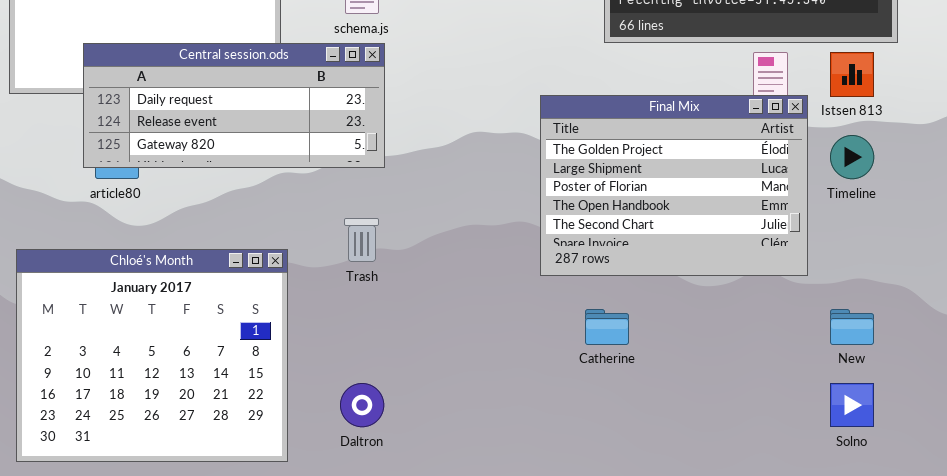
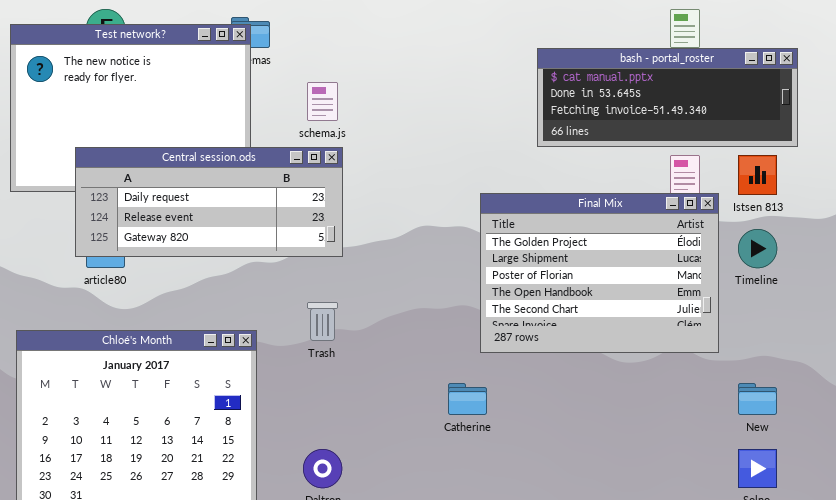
Catherine: [585,309,629,345] -> [448,383,487,415], moved

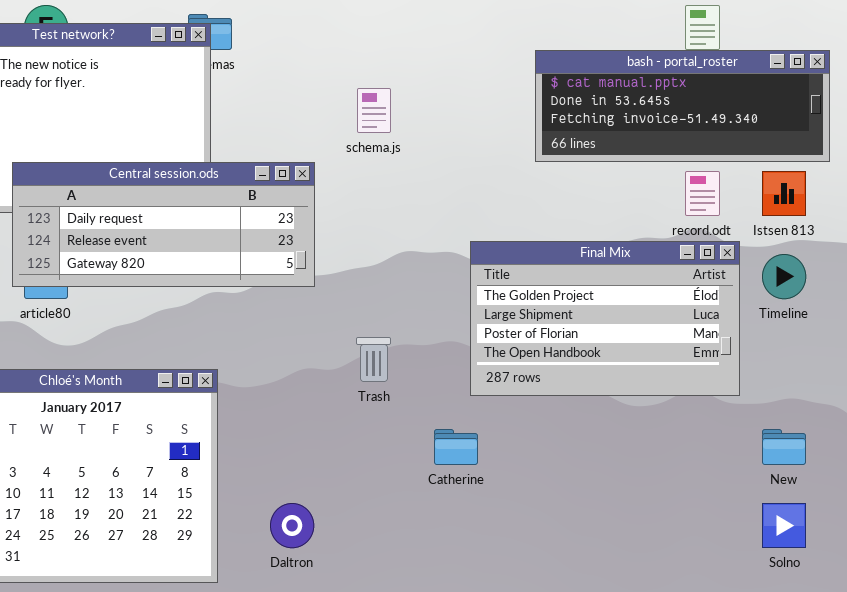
schema.js: [307,82,338,121] -> [357,88,391,133], moved
Final Mix: [480,193,719,353] -> [470,241,740,396], resized
Trash: [307,302,338,341] -> [356,337,391,382], moved

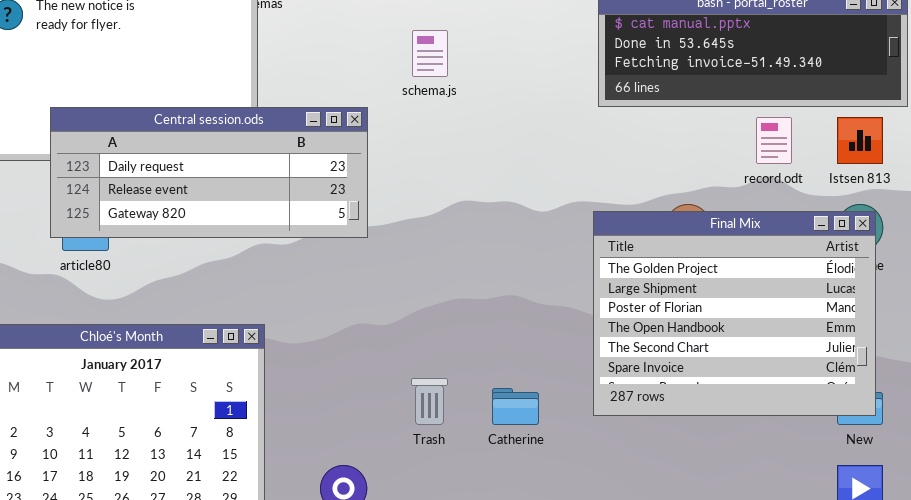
Final Mix: [470,241,740,396] -> [593,211,876,416], moved, resized
Trash: [356,337,391,382] -> [411,378,448,425], moved

